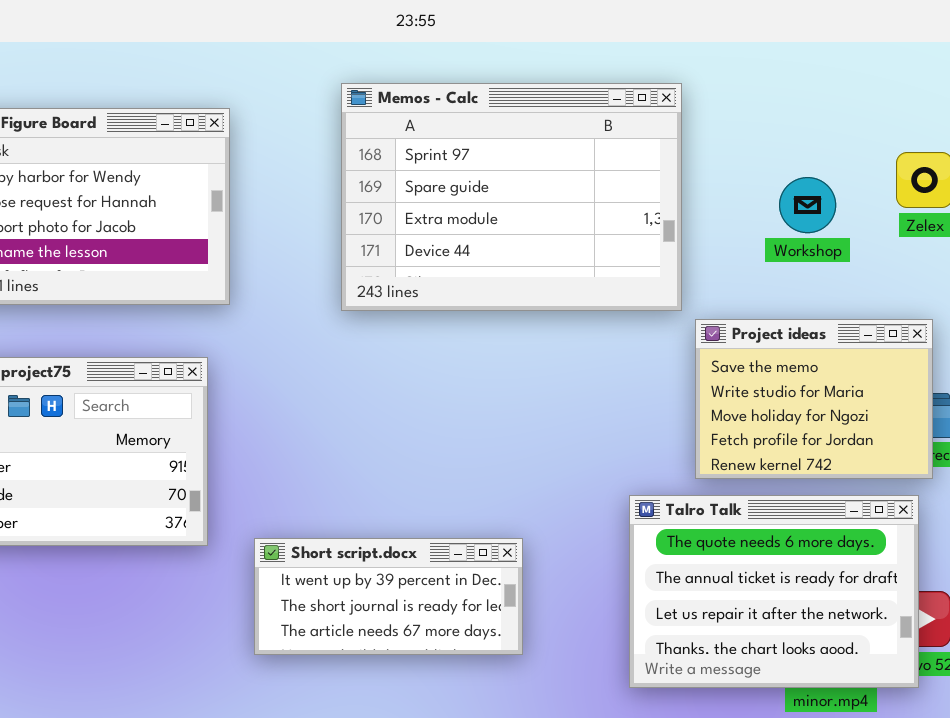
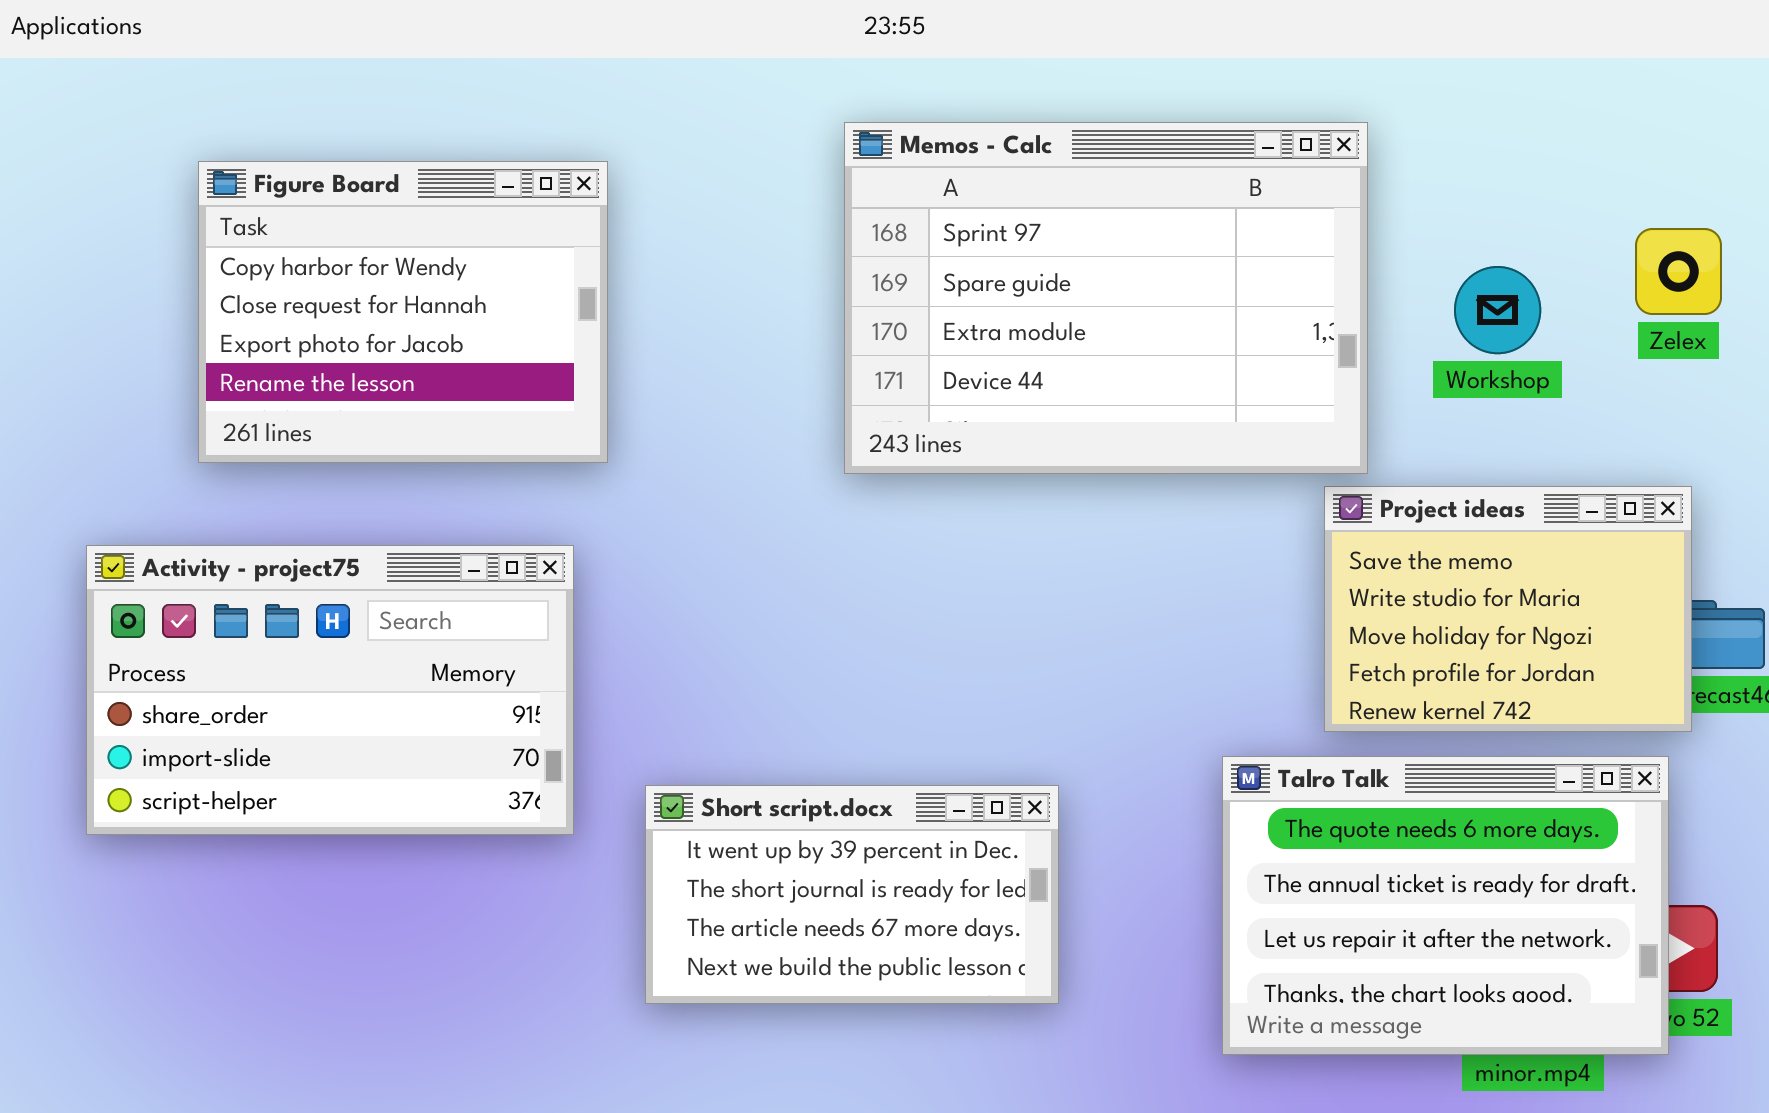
Memos - Calc: [341,83,682,311] -> [844,122,1368,474], moved
Short script.docx: [254,538,523,655] -> [645,785,1059,1004], resized

